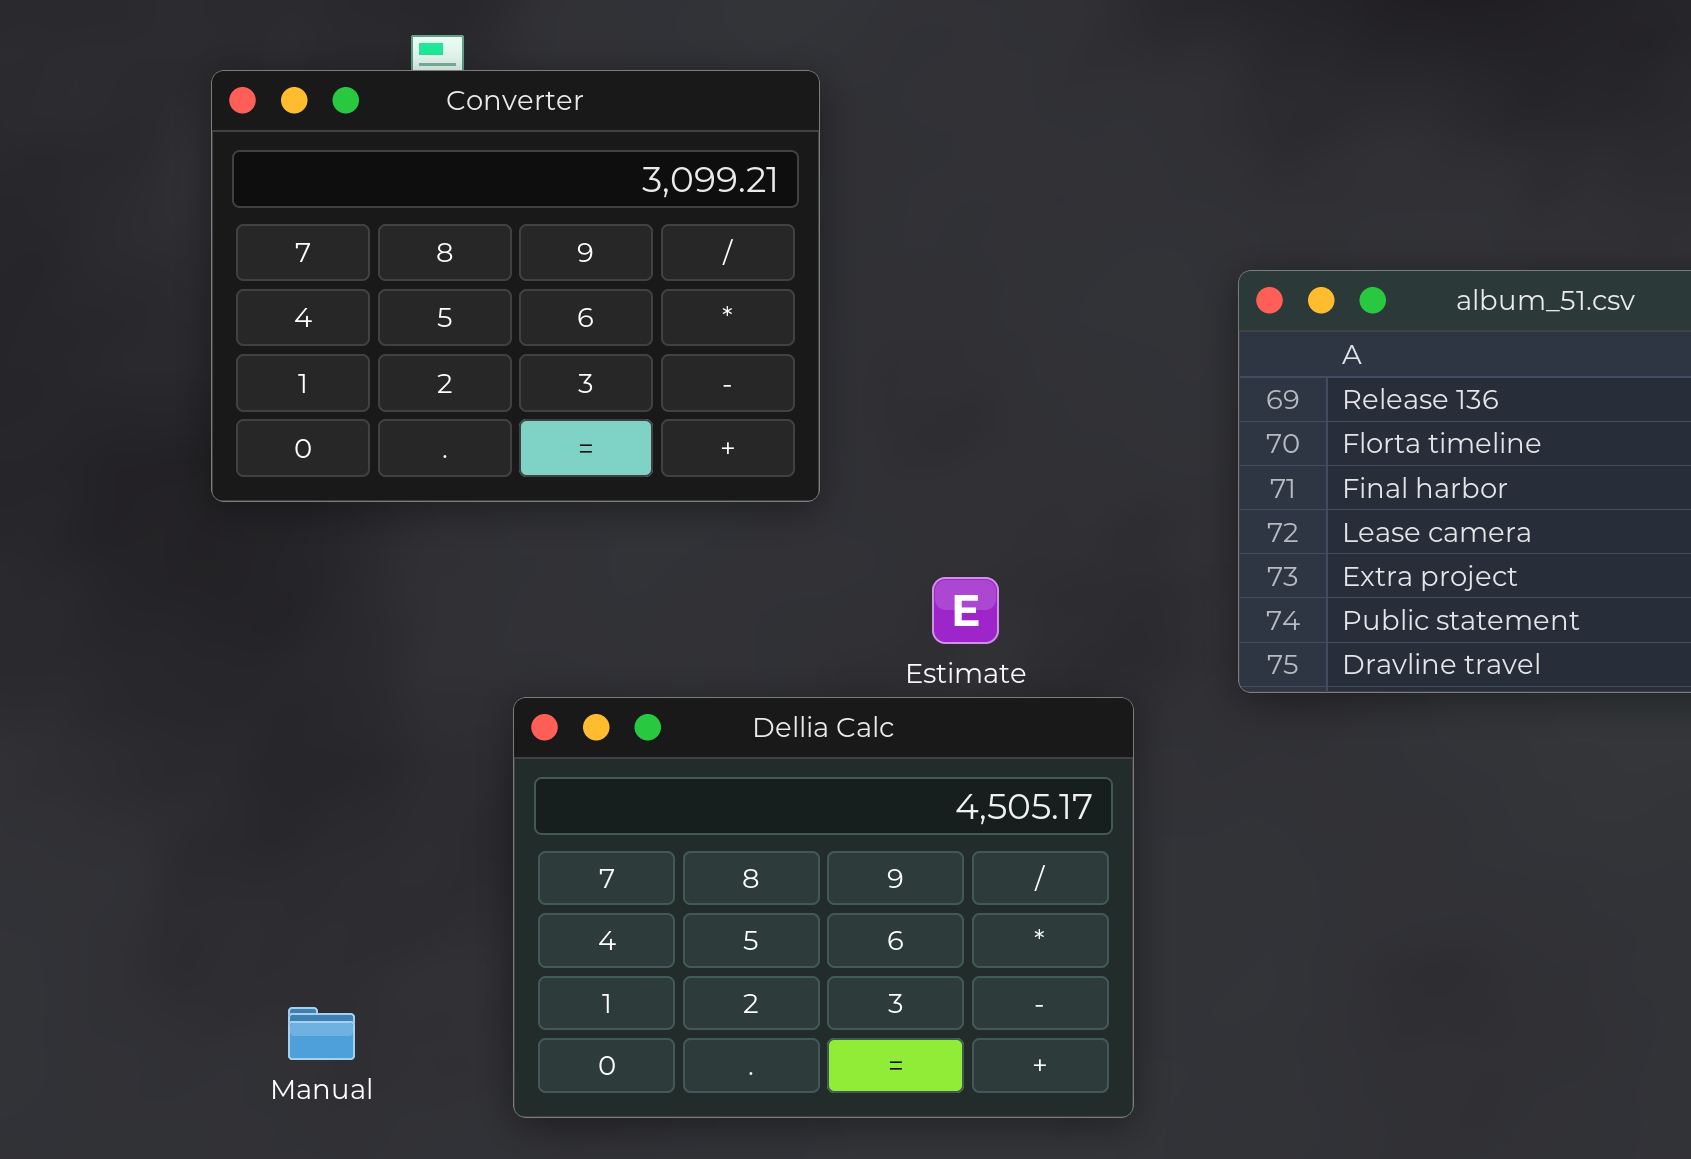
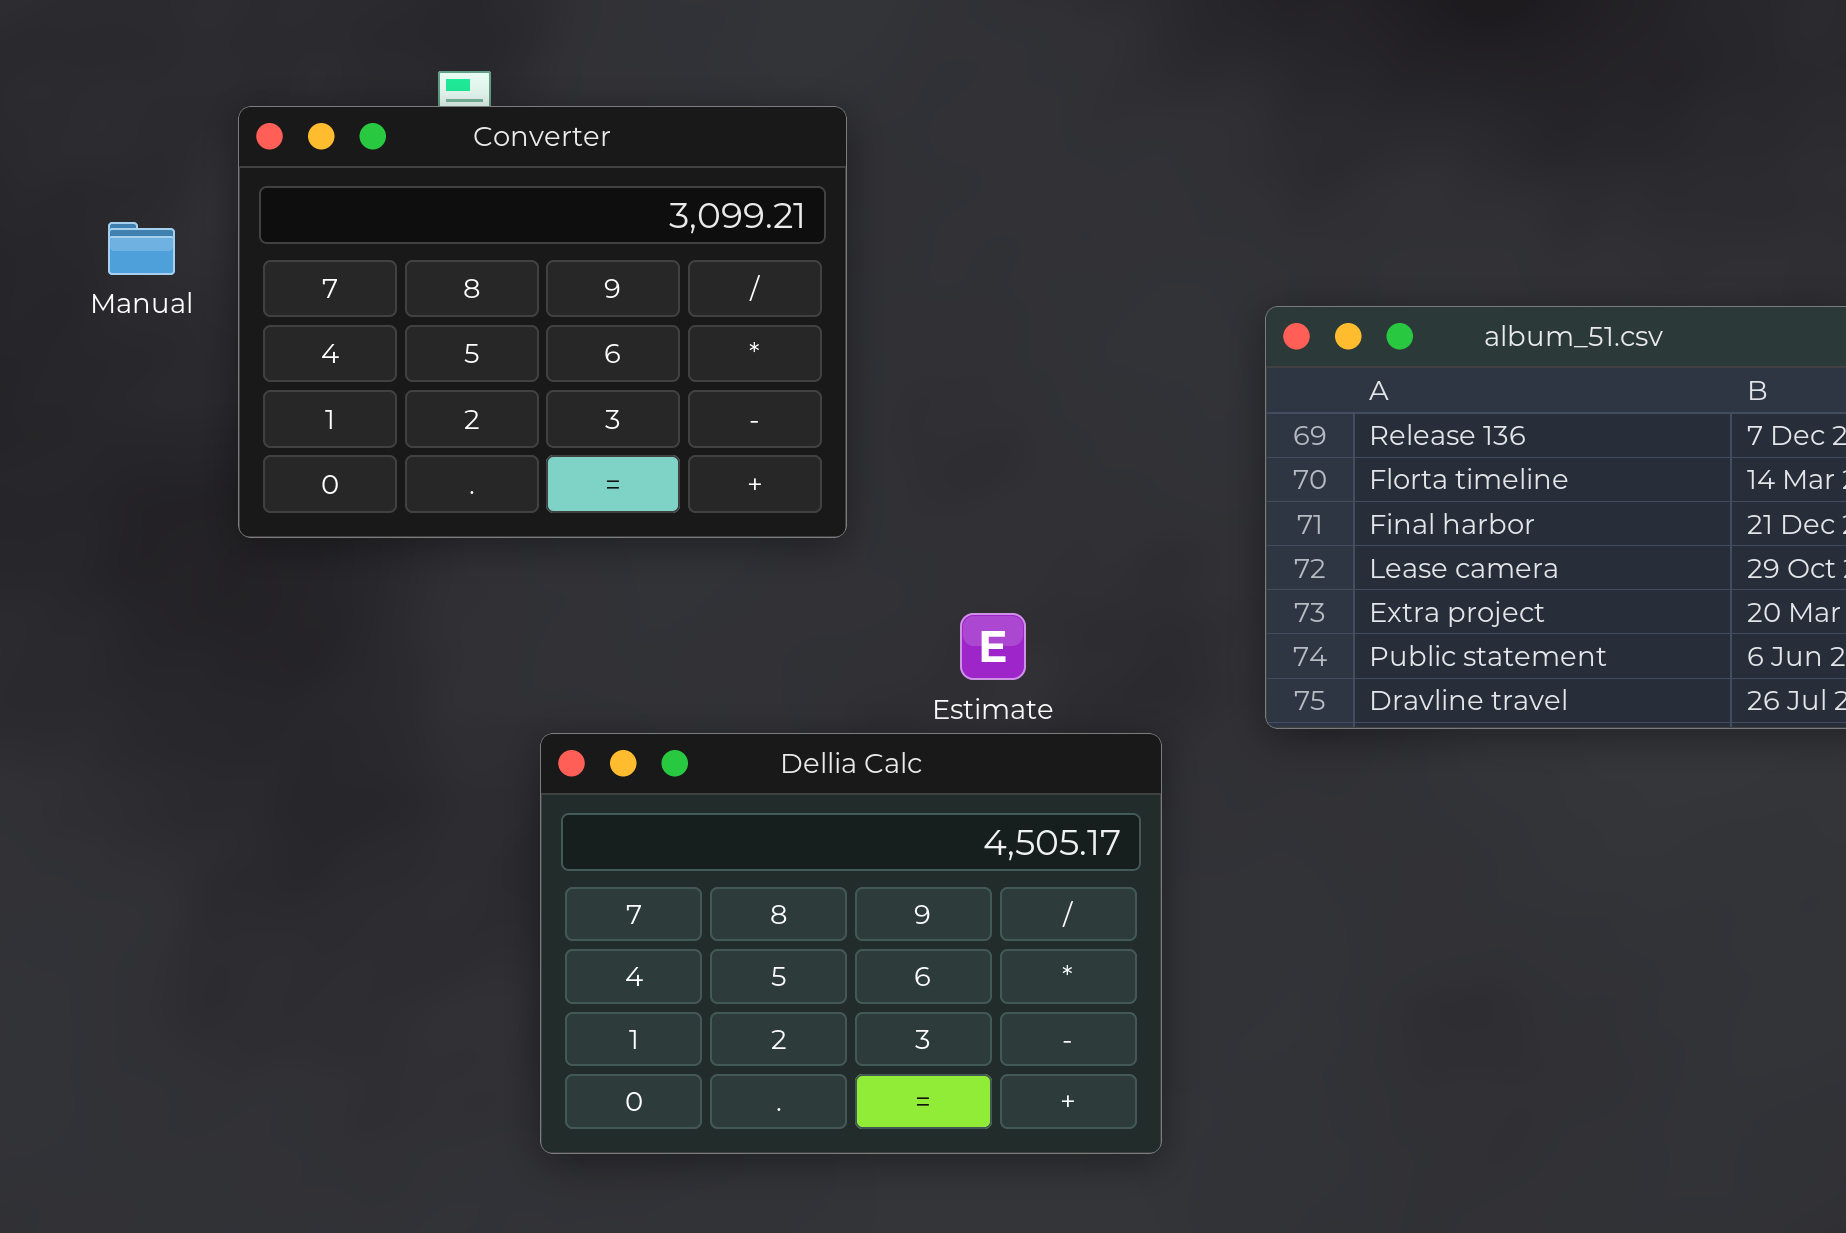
Manual: [288,1007,355,1060] -> [108,222,175,275], moved

